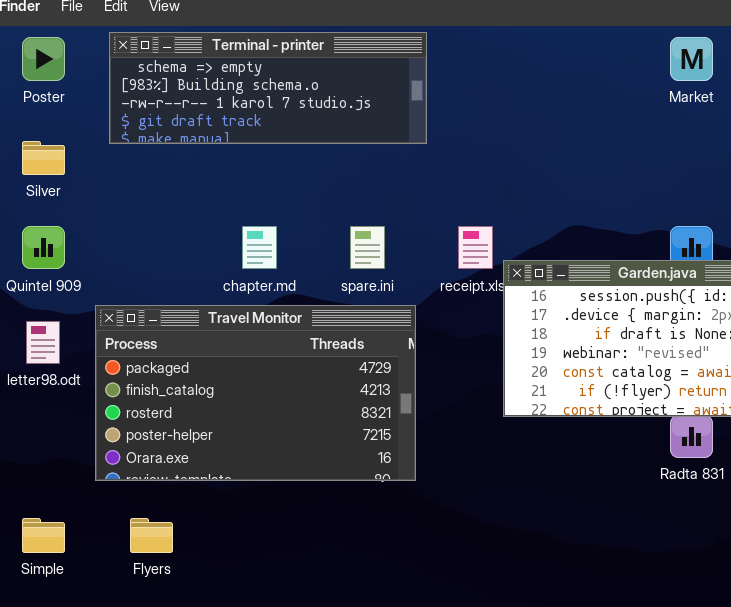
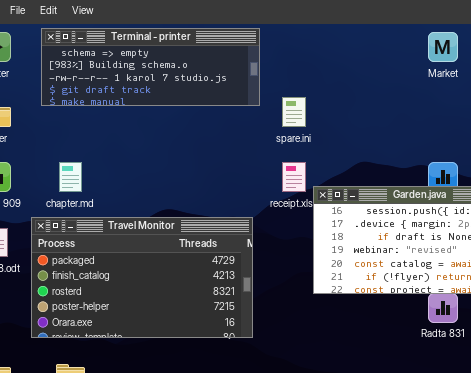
chapter.md: [242,226,277,269] -> [59,162,82,192], moved
spare.ini: [350,226,385,269] -> [282,97,306,127], moved

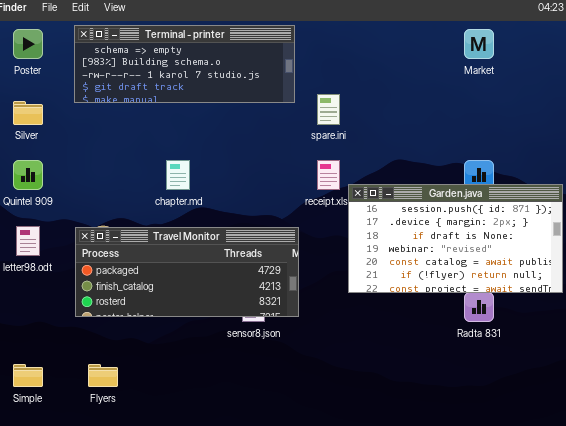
chapter.md: [59,162,82,192] -> [166,160,190,190], moved
Travel Monitor: [31,217,253,338] -> [75,227,299,317], moved, resized

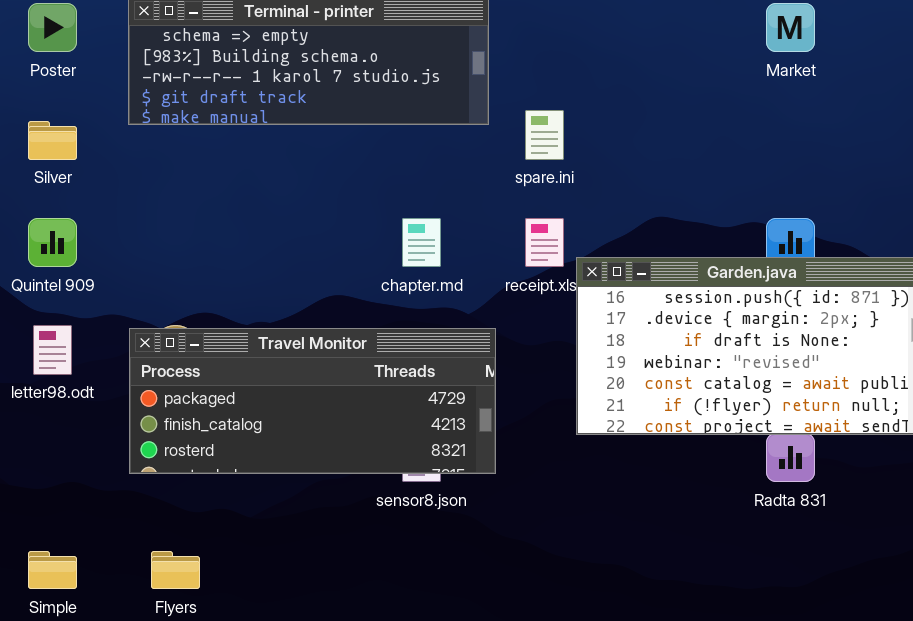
chapter.md: [166,160,190,190] -> [402,218,441,267], moved

